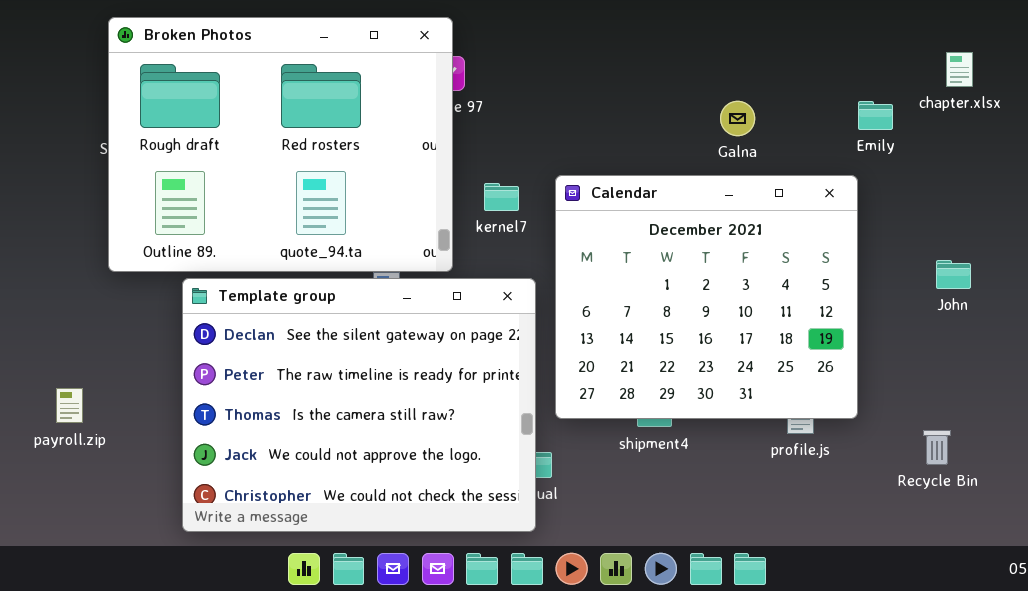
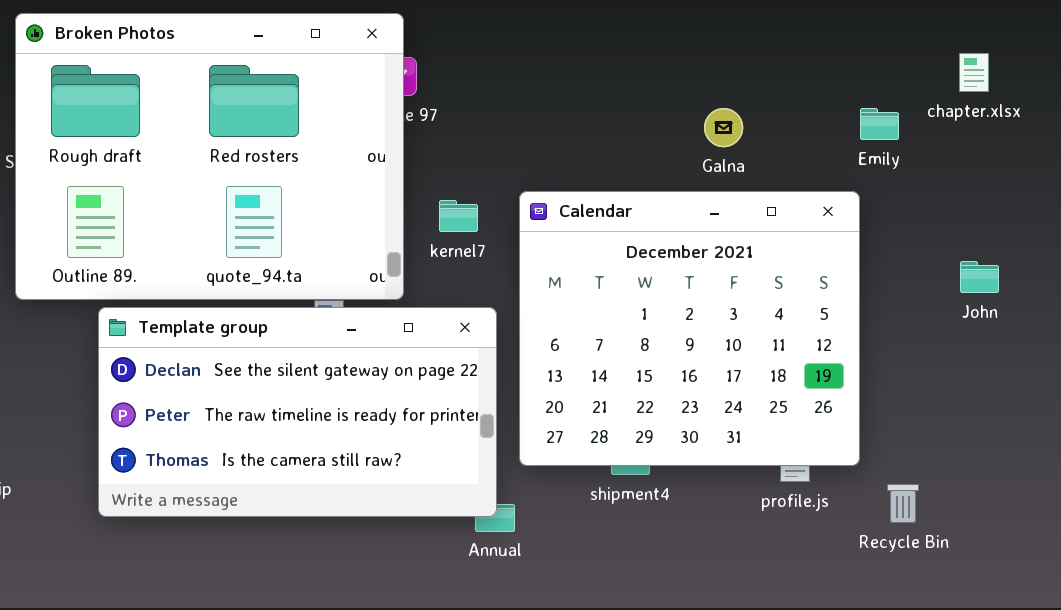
John: [936,260,971,289] -> [960,261,999,293], moved
Template group: [182,278,536,532] -> [98,307,497,517], resized
Recycle Bin: [923,430,951,465] -> [887,484,919,523], moved

